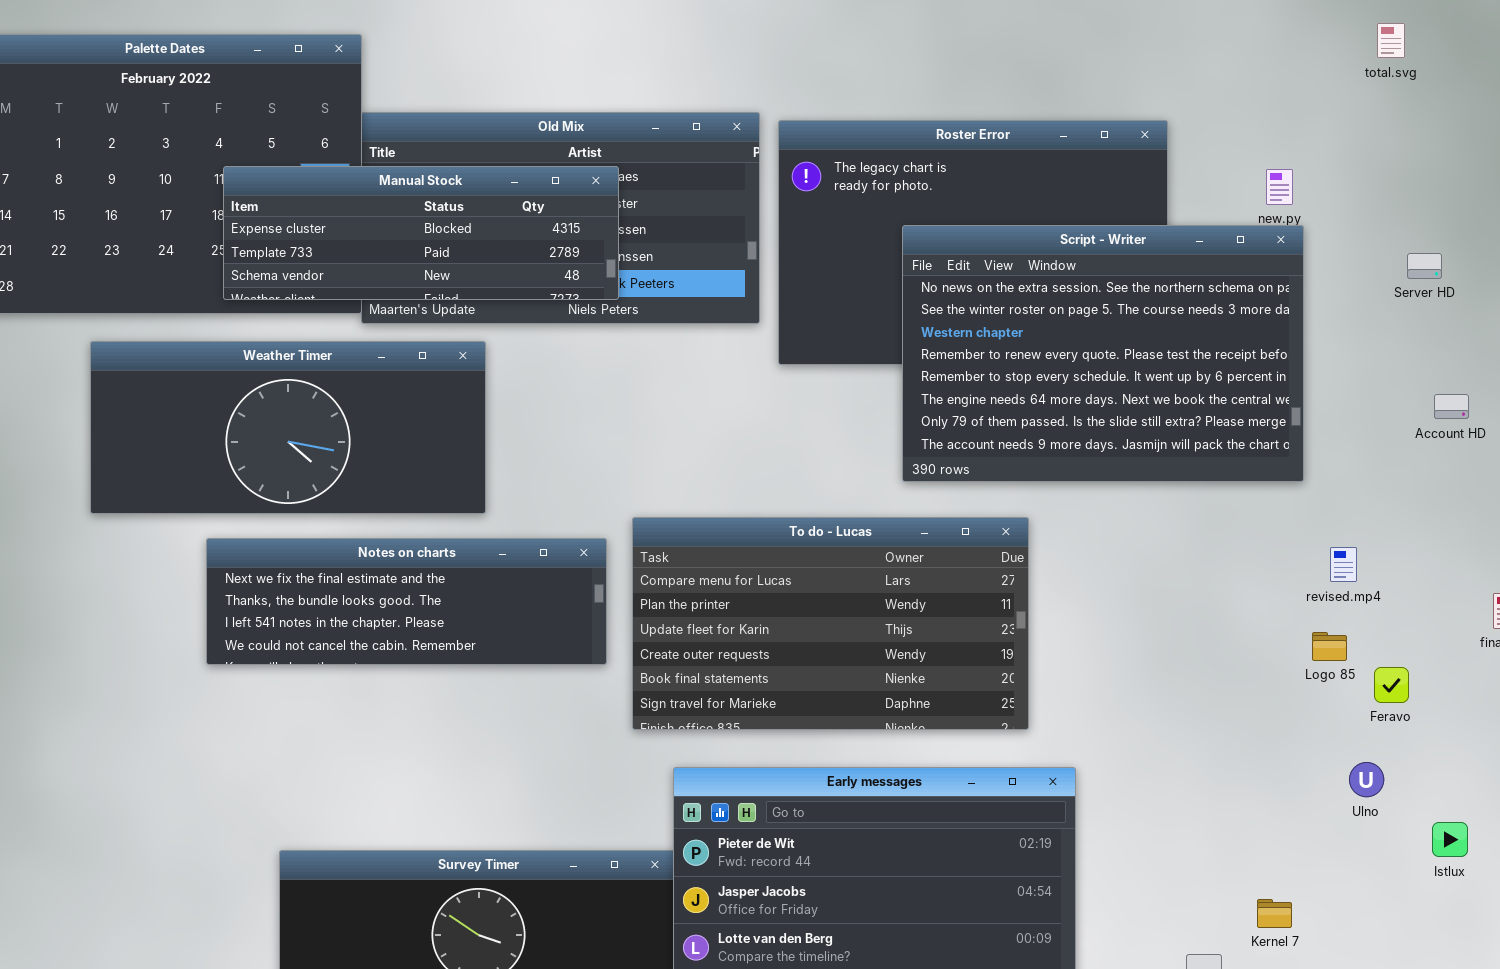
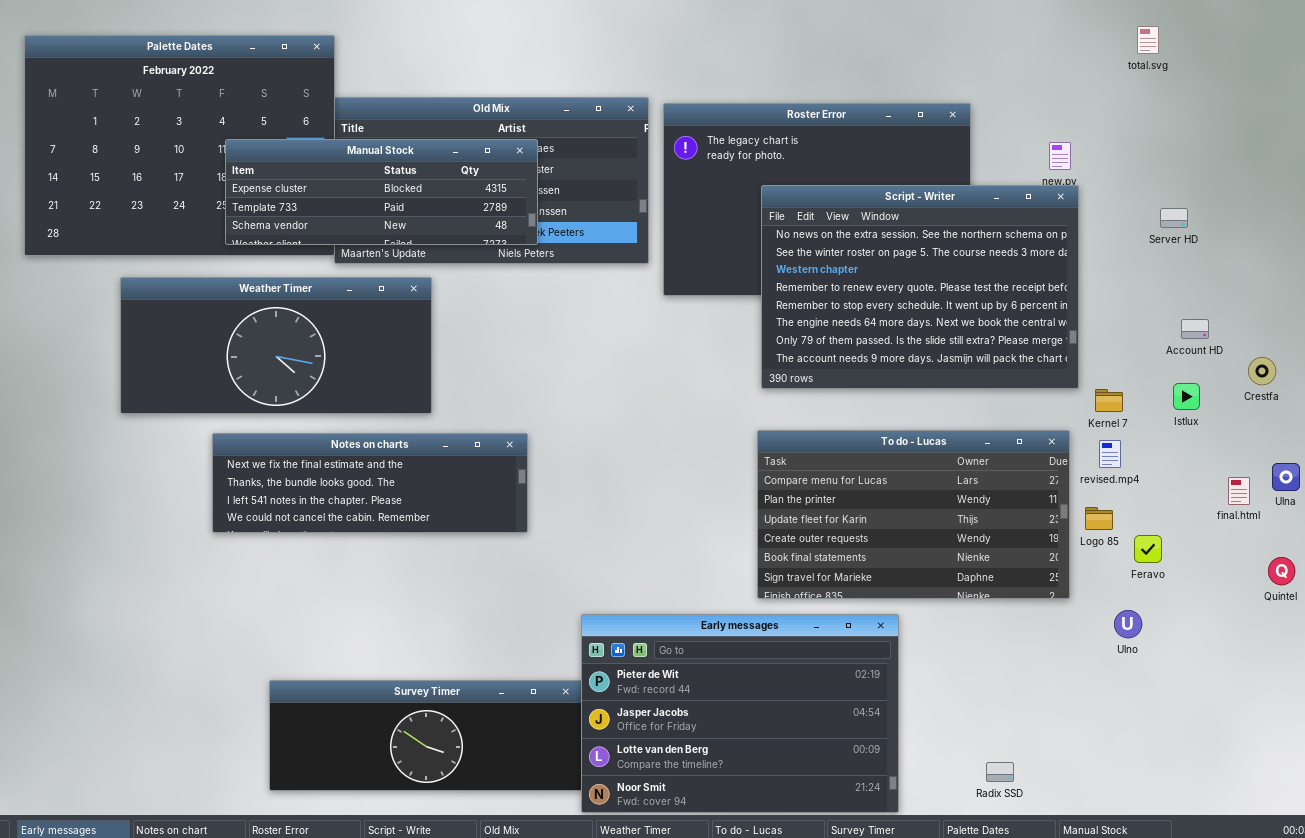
To do - Lucas: [632,517,1029,730] -> [757,430,1070,599], moved
Istlux: [1432,822,1468,857] -> [1173,383,1200,410], moved
Kernel 7: [1257,899,1292,928] -> [1095,389,1123,412], moved

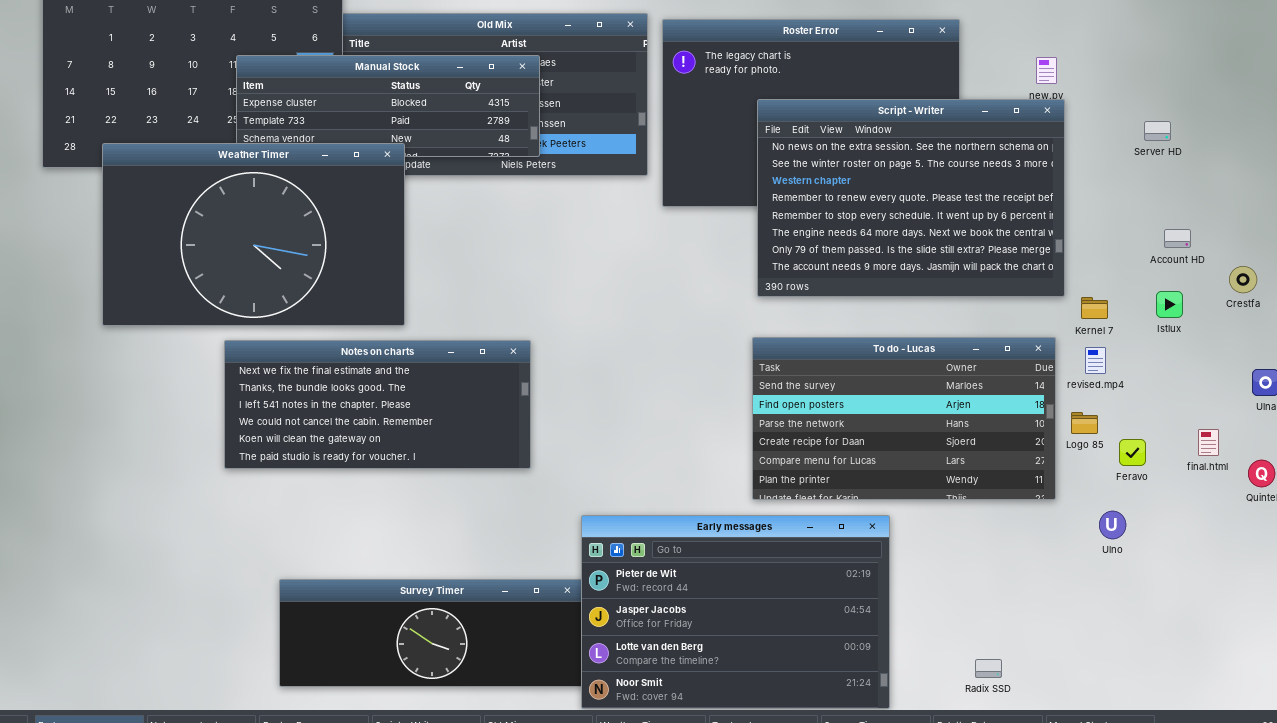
Weather Timer: [120,277,432,414] -> [102,143,405,326], moved, resized
To do - Lucas: [757,430,1070,599] -> [752,337,1056,500], scrolled up 4 rows
Notes on charts: [212,433,528,533] -> [224,340,531,469], resized
final.html: [1228,477,1250,505] -> [1198,429,1219,456], moved

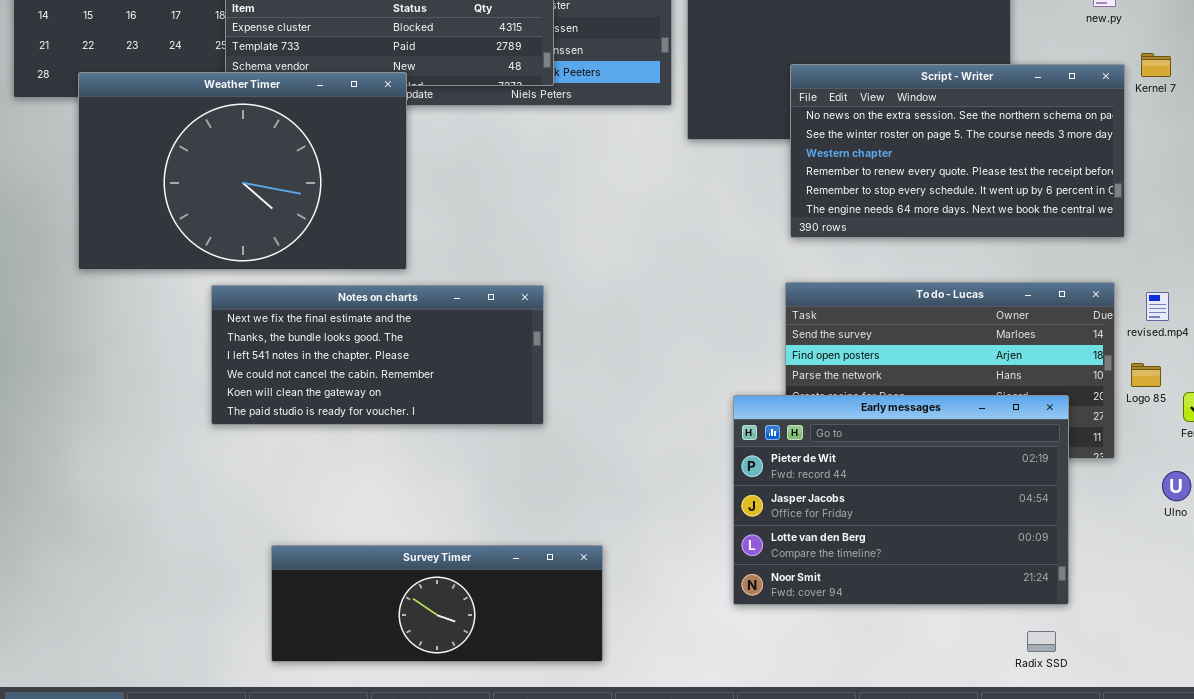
Script - Writer: [757,99,1065,297] -> [790,64,1125,238], resized
Kernel 7: [1081,297,1108,319] -> [1141,53,1171,77], moved
Early messages: [581,515,890,709] -> [733,395,1069,605], moved

